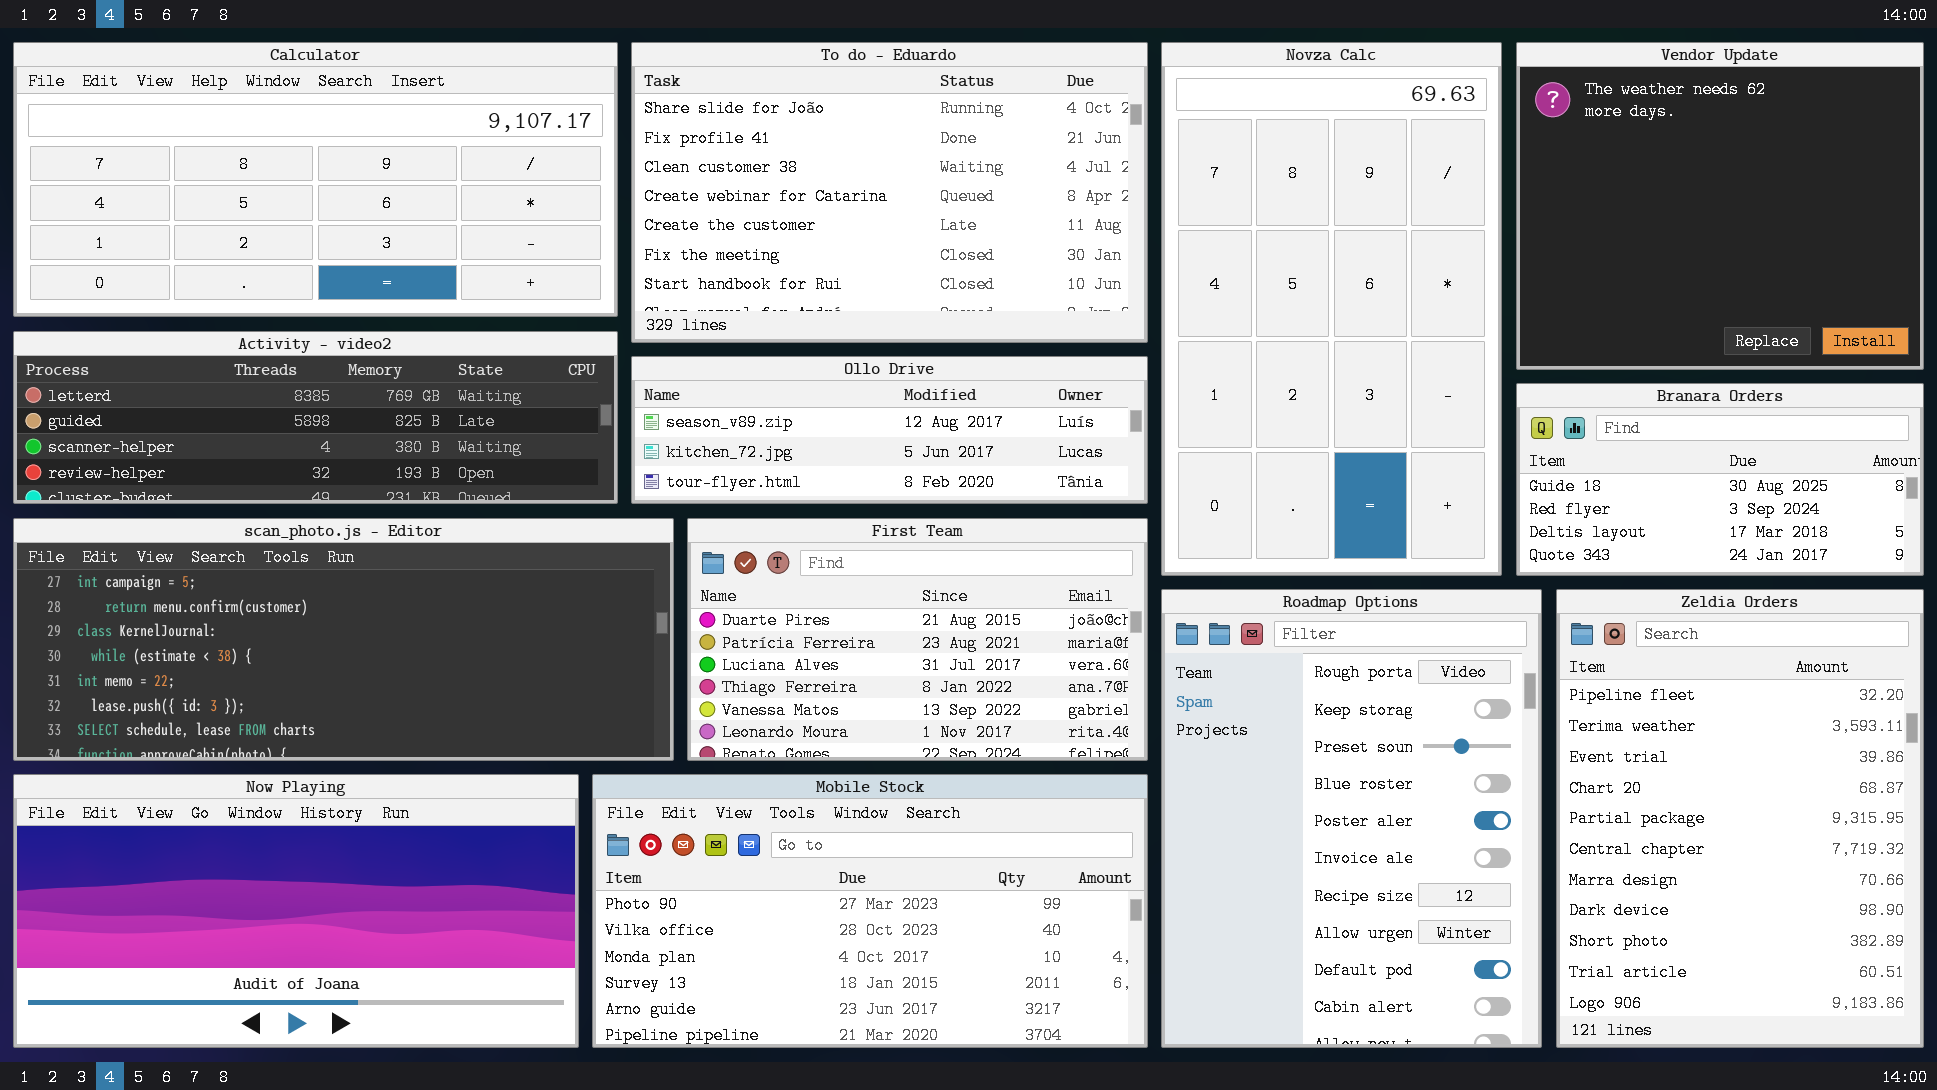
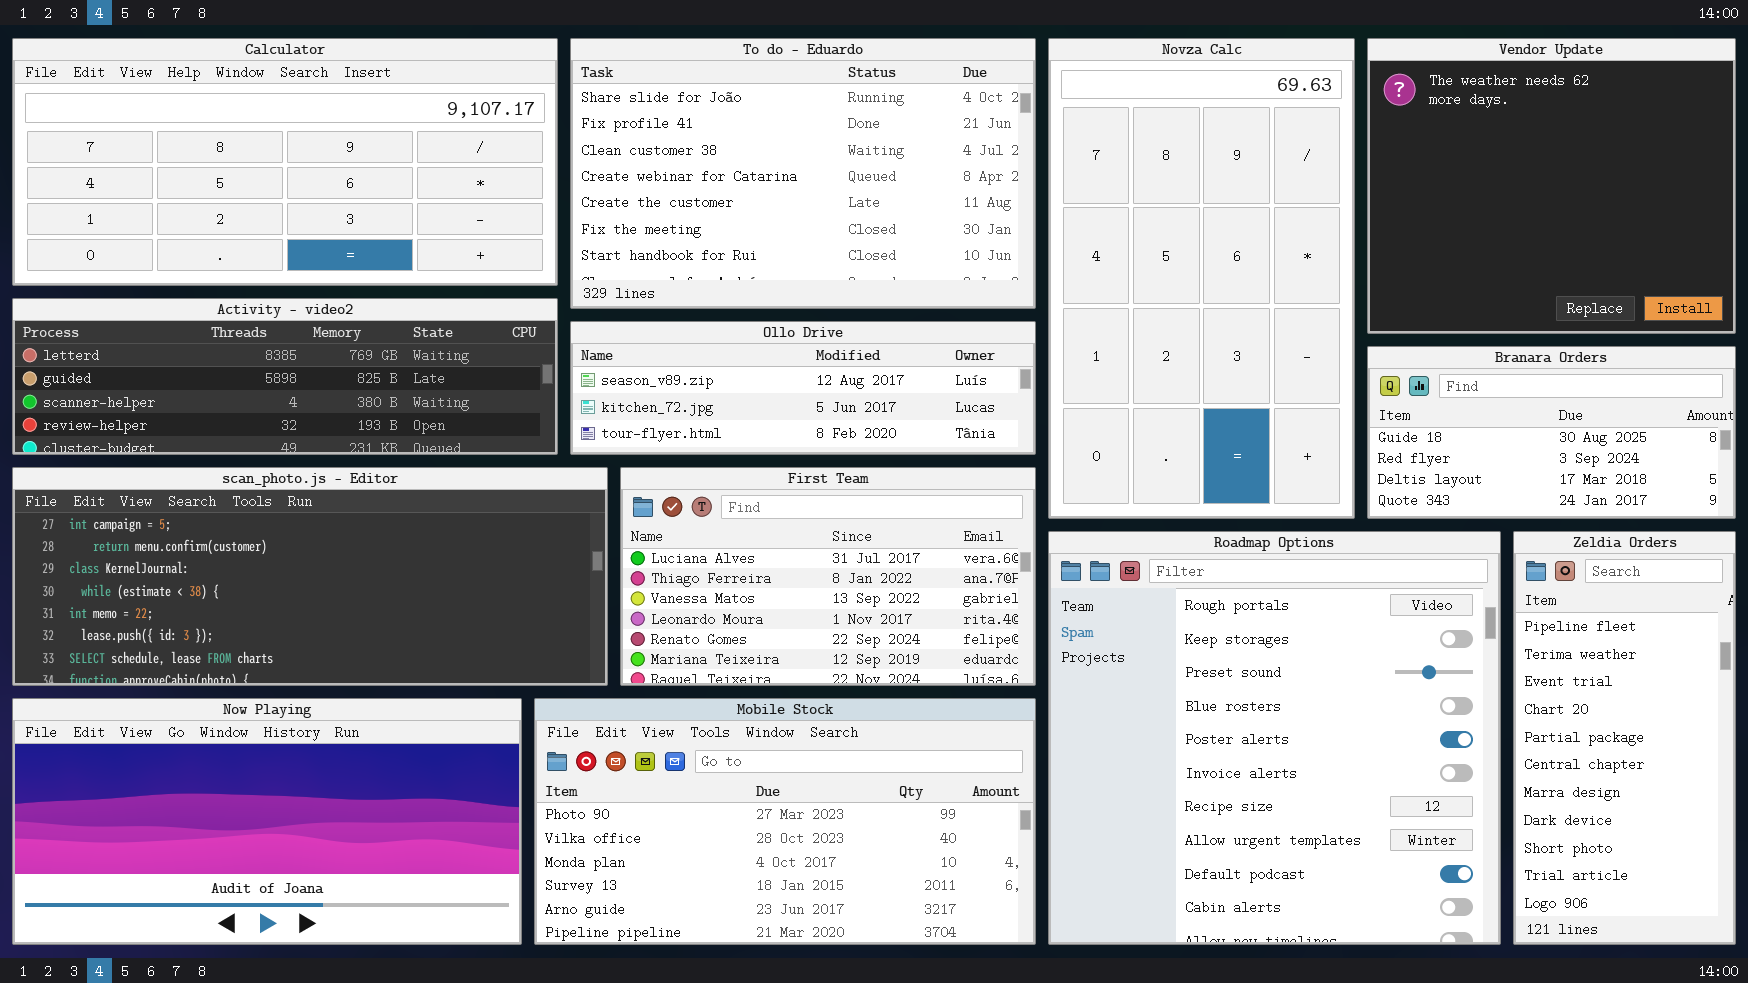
First Team: [687,518,1148,761] -> [620,467,1036,686], scrolled down 2 rows
Roadmap Options: [1161,589,1542,1048] -> [1048,531,1501,945], resized
Zeldia Orders: [1556,589,1924,1048] -> [1513,531,1736,945], resized

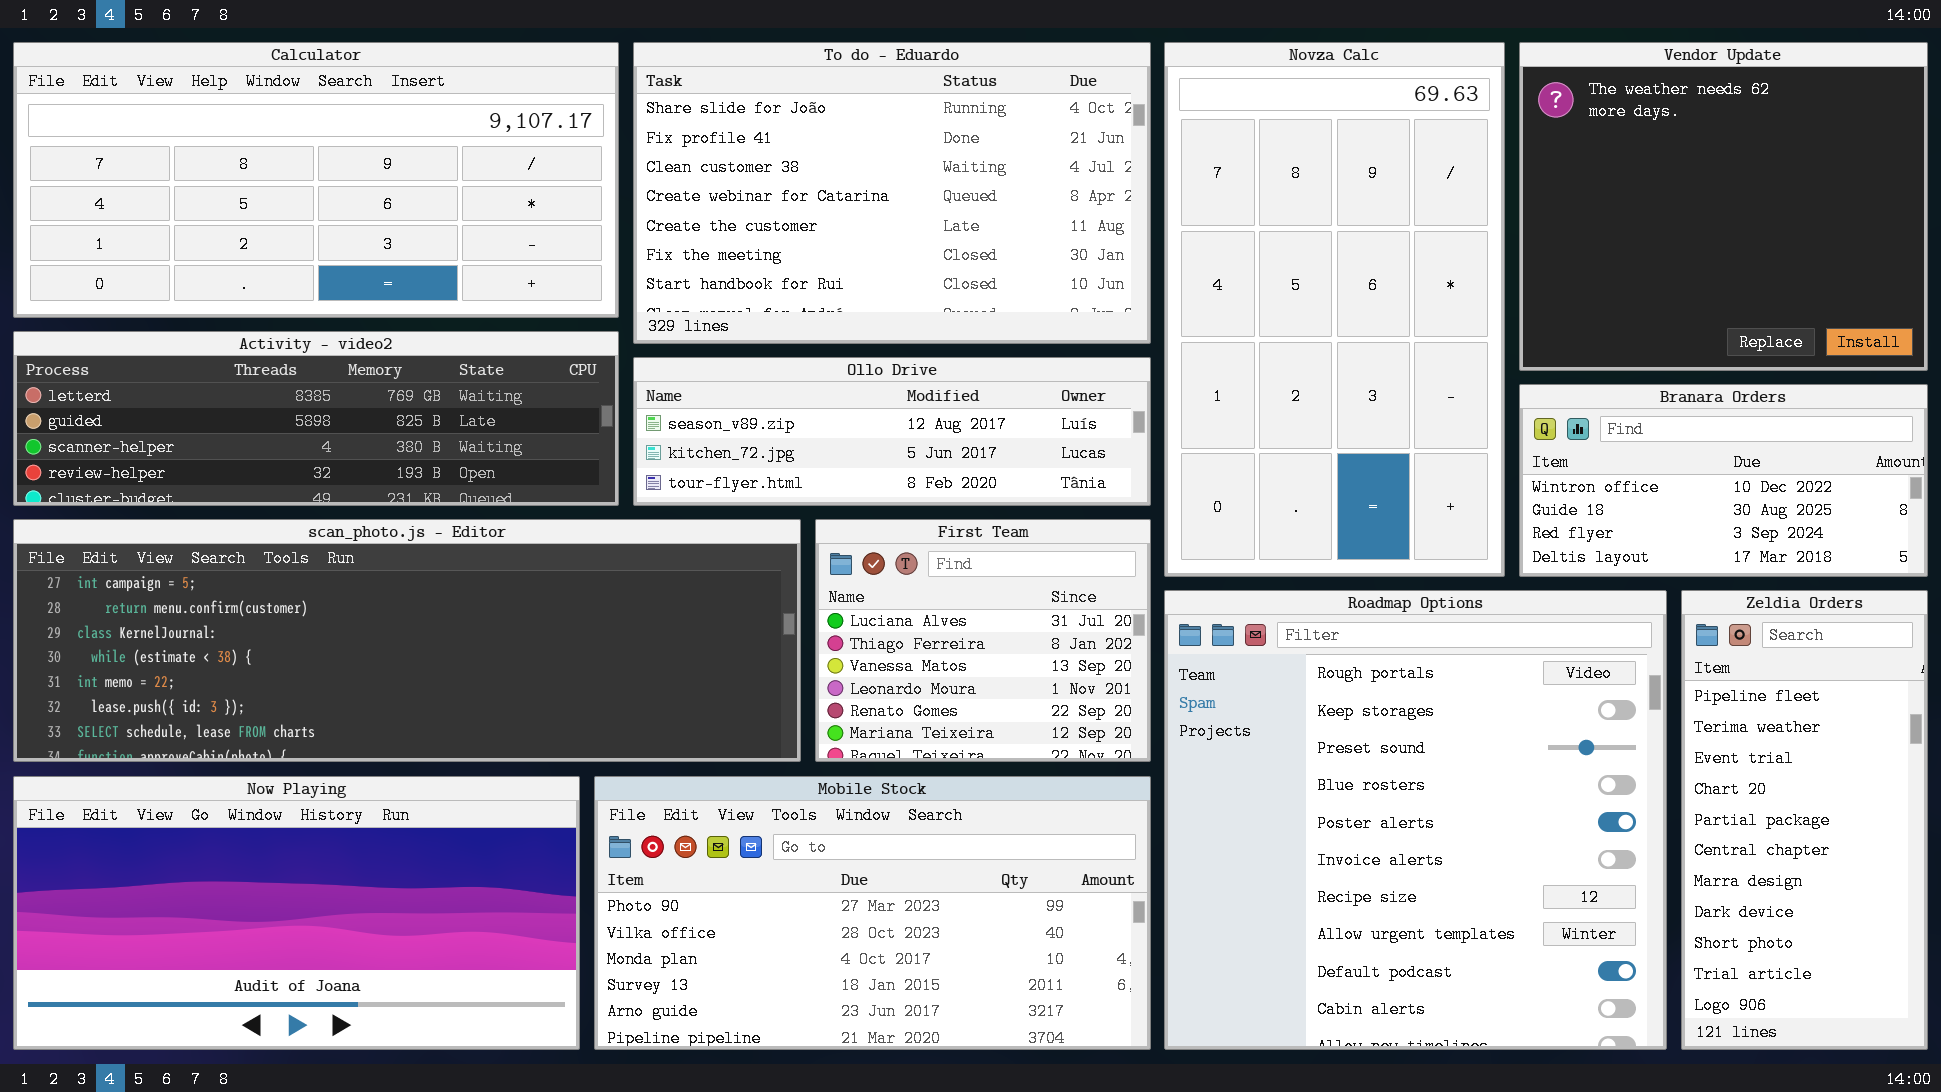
Branara Orders: [1367,346,1736,519] -> [1519,384,1928,577], scrolled up 1 row
scan_photo.js - Editor: [12,467,608,686] -> [13,519,801,762], resized
First Team: [620,467,1036,686] -> [815,519,1151,762], resized

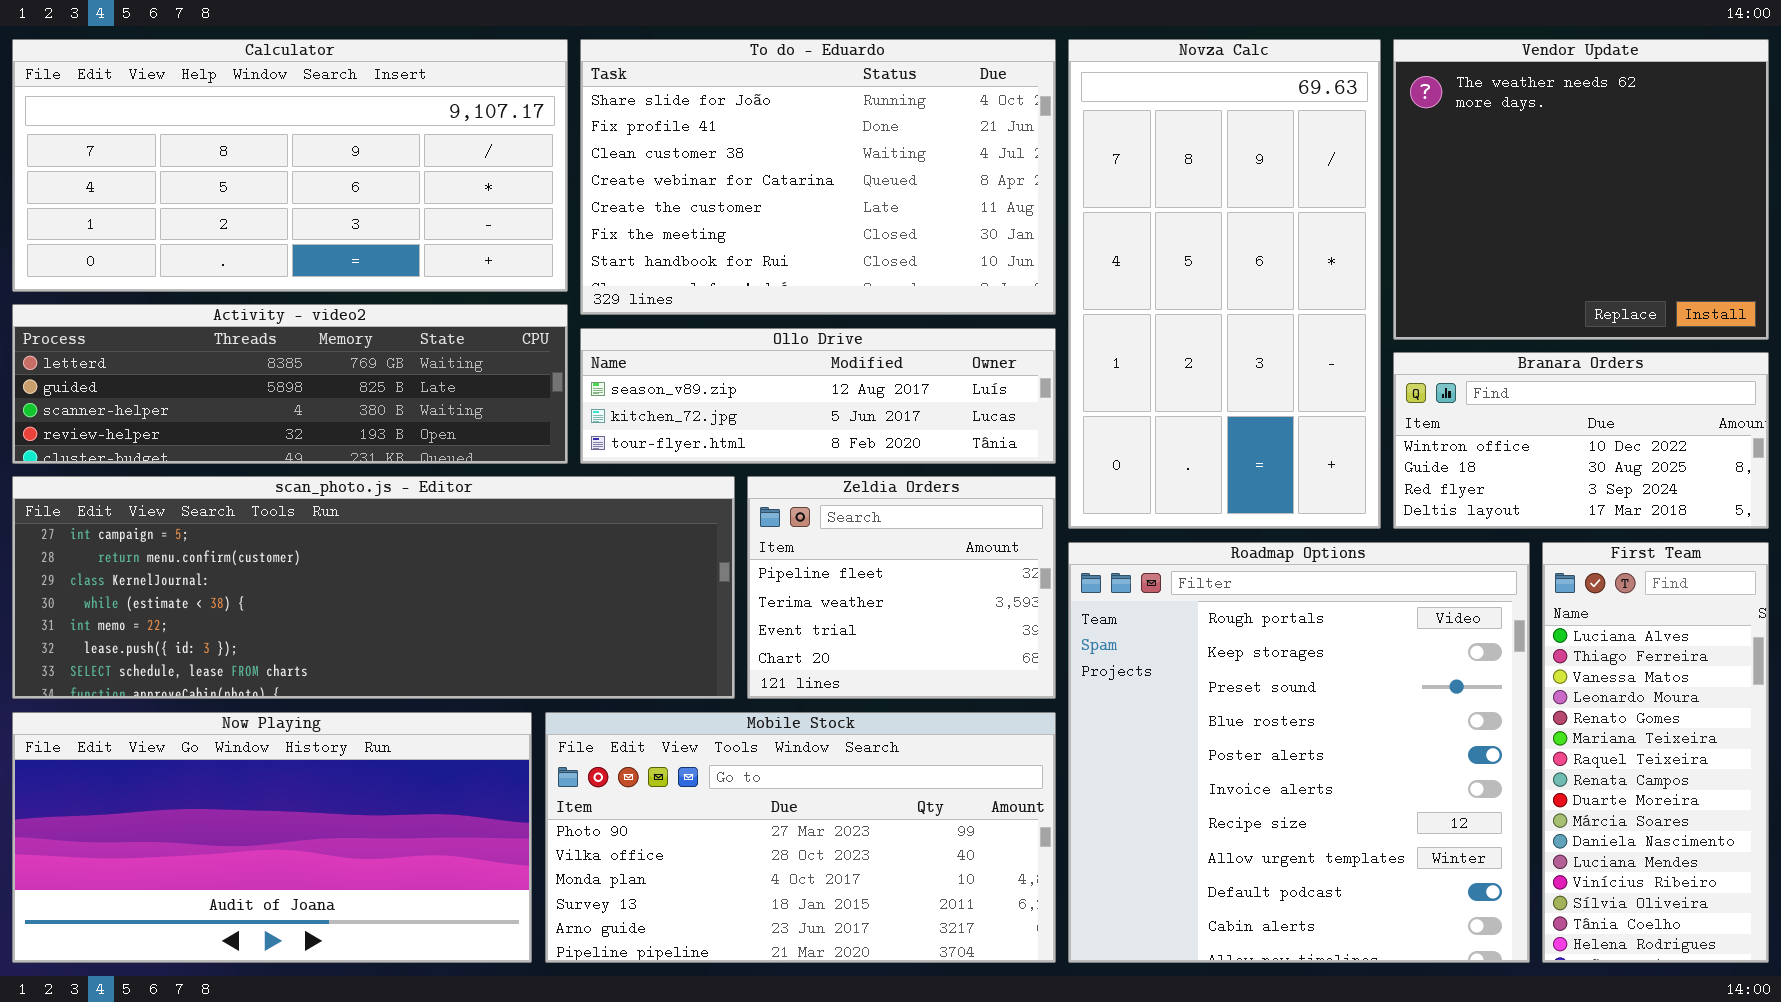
First Team: [815,519,1151,762] -> [1542,542,1769,963], moved, resized
Zeldia Orders: [1681,590,1928,1050] -> [747,476,1056,699], moved, resized

